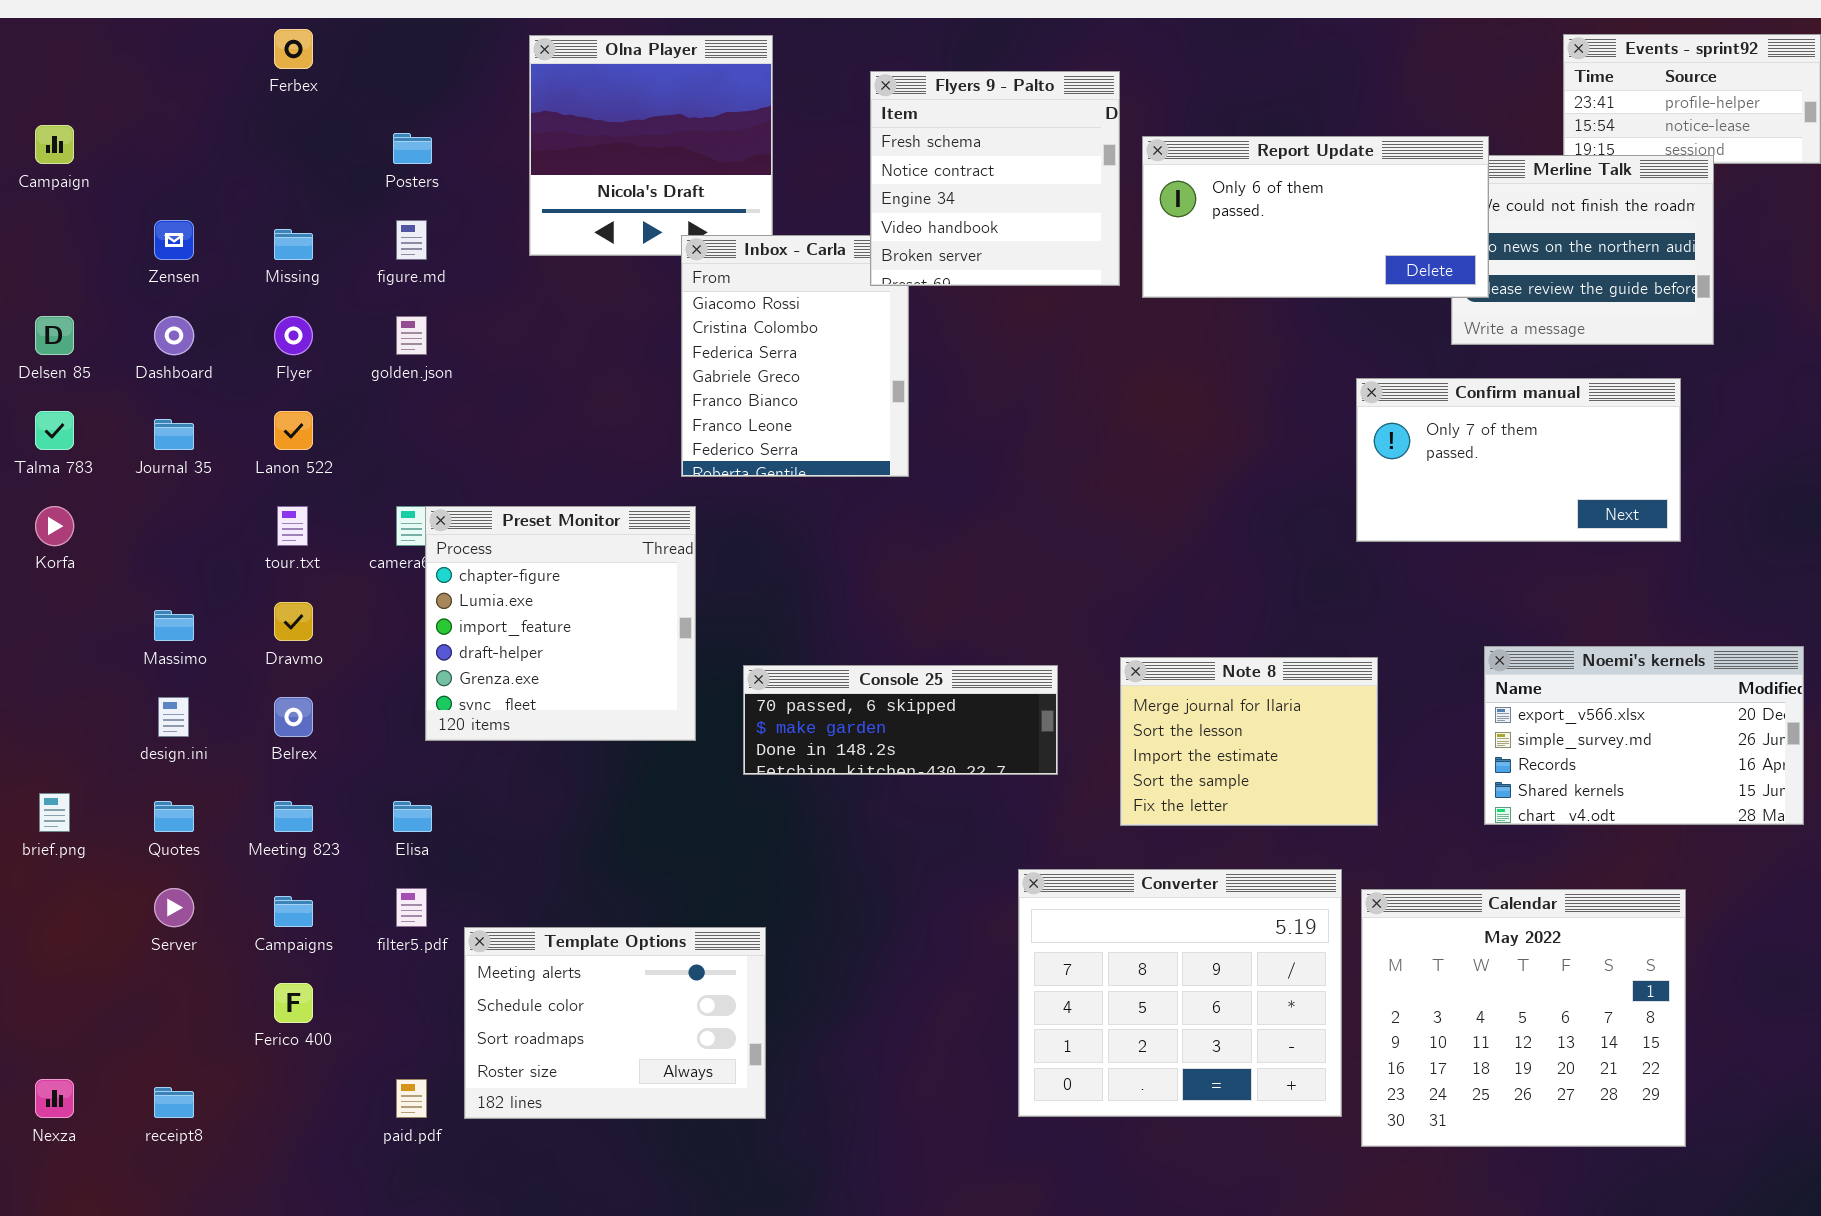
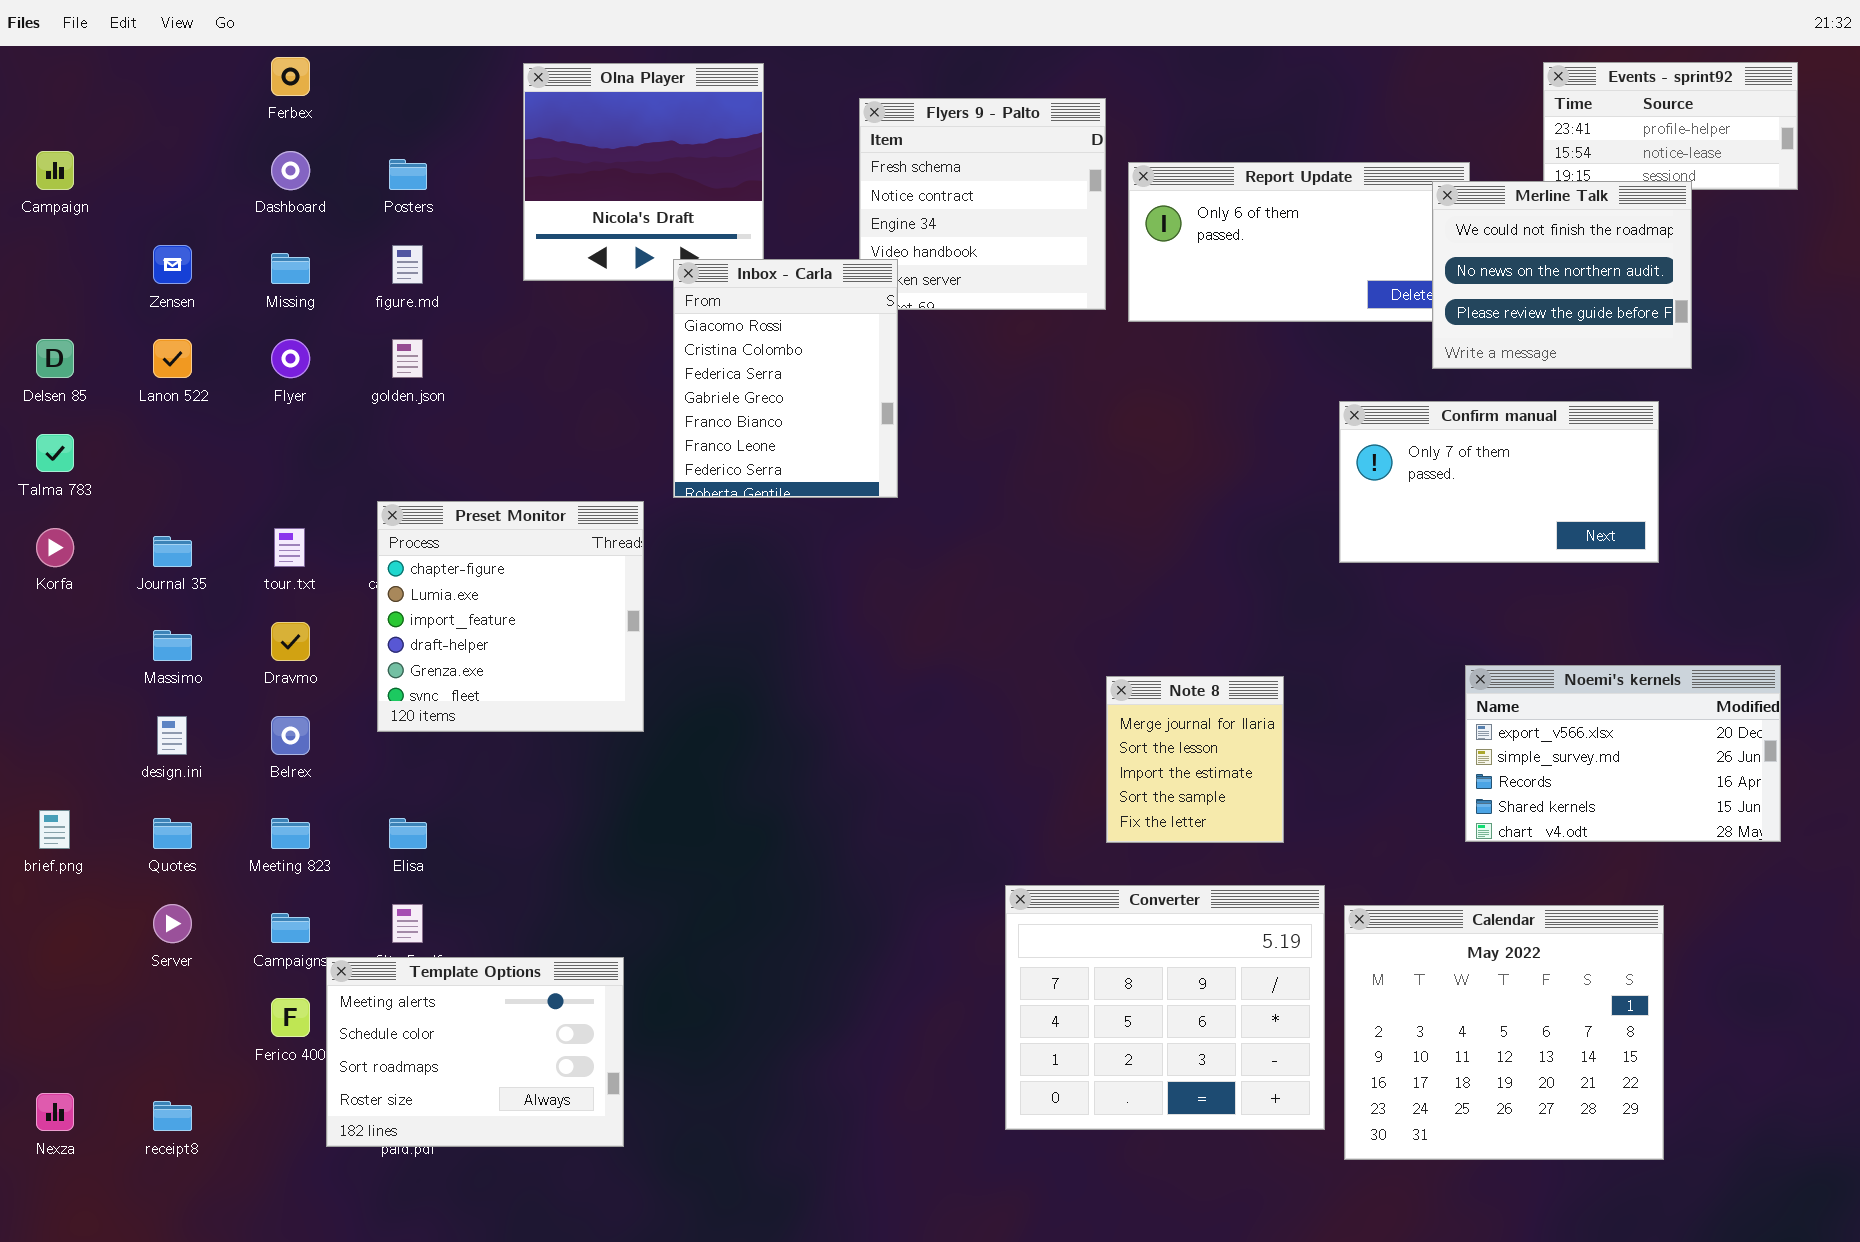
Merline Talk: [1451,155,1714,345] -> [1432,181,1692,369], raised
Inbox - Carla: [681,235,909,477] -> [673,259,898,498], raised
Dashboard: [154,316,194,355] -> [271,151,310,190], moved
Lanon 522: [274,411,313,450] -> [153,339,192,378], moved
Journal 35: [154,419,194,450] -> [153,536,192,567], moved
Preset Monitor: [425,506,696,741] -> [377,501,644,732], moved
Note 8: [1120,657,1378,826] -> [1106,676,1284,843], resized
Console 25: [743,665,1058,775] -> none, closed
Template Options: [464,927,766,1119] -> [326,957,624,1147], moved

